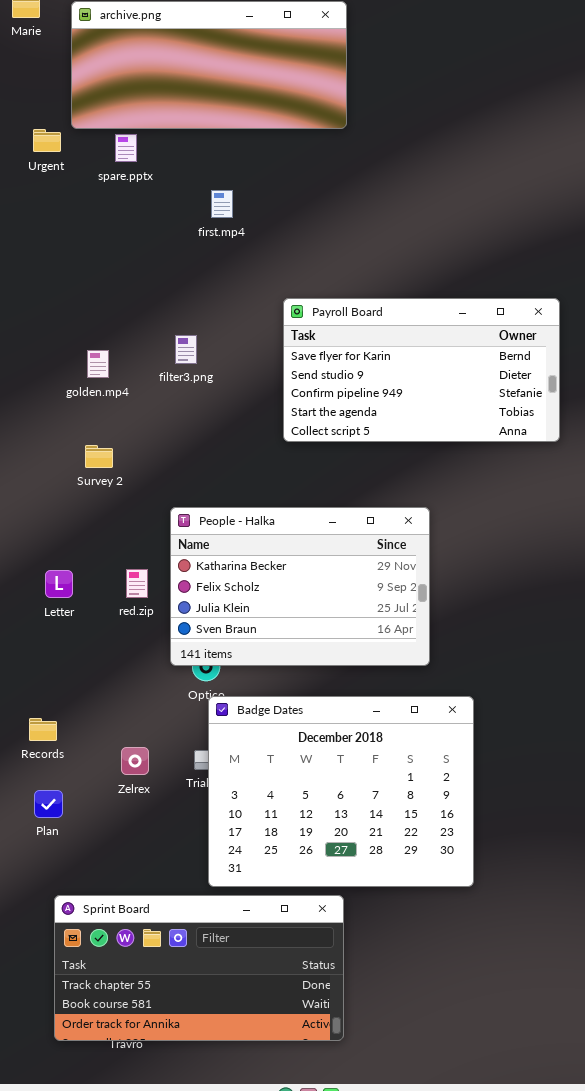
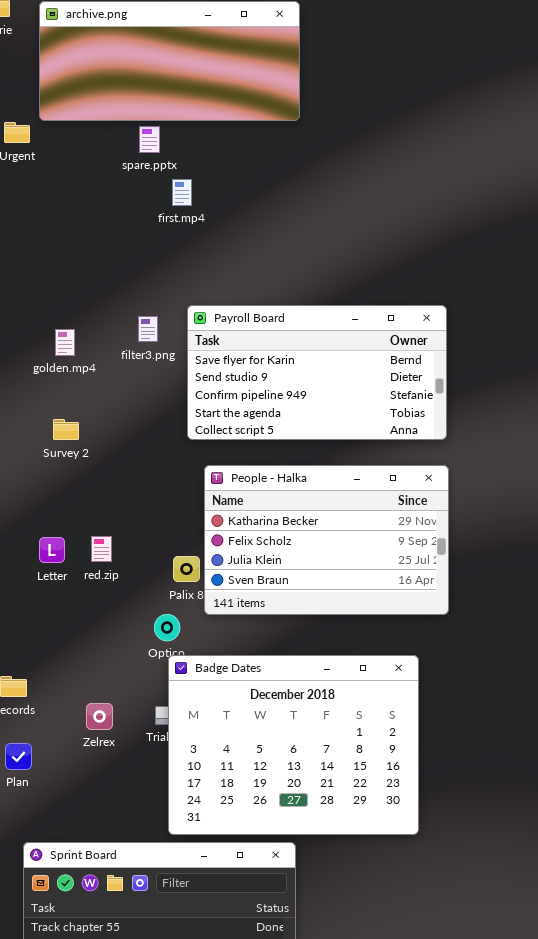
spare.pptx: [115,134,137,162] -> [139,126,160,153], moved
Payroll Board: [283,298,560,442] -> [187,305,447,440], moved
People - Halka: [170,507,430,666] -> [204,465,449,615], moved
Letter: [45,570,73,598] -> [39,537,65,563], moved

